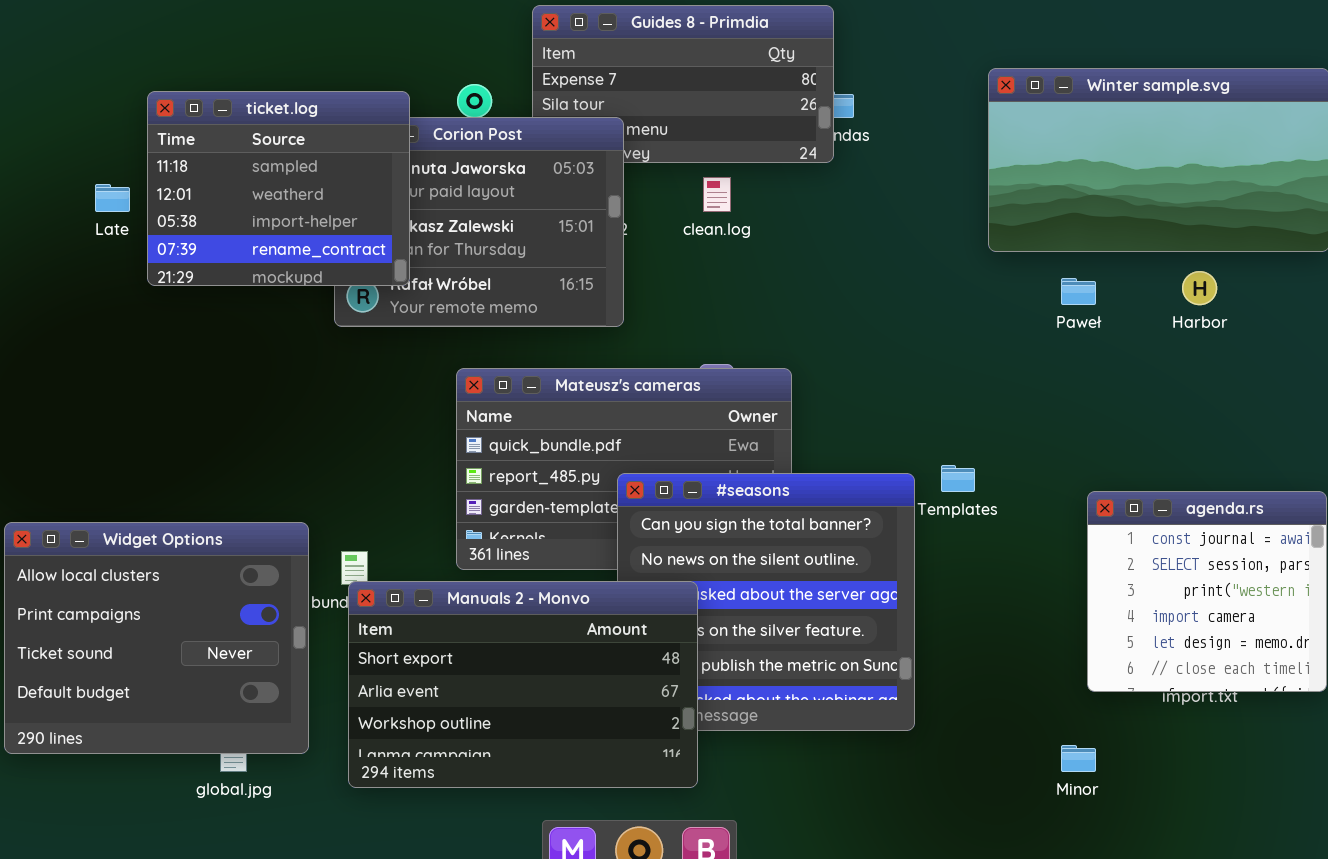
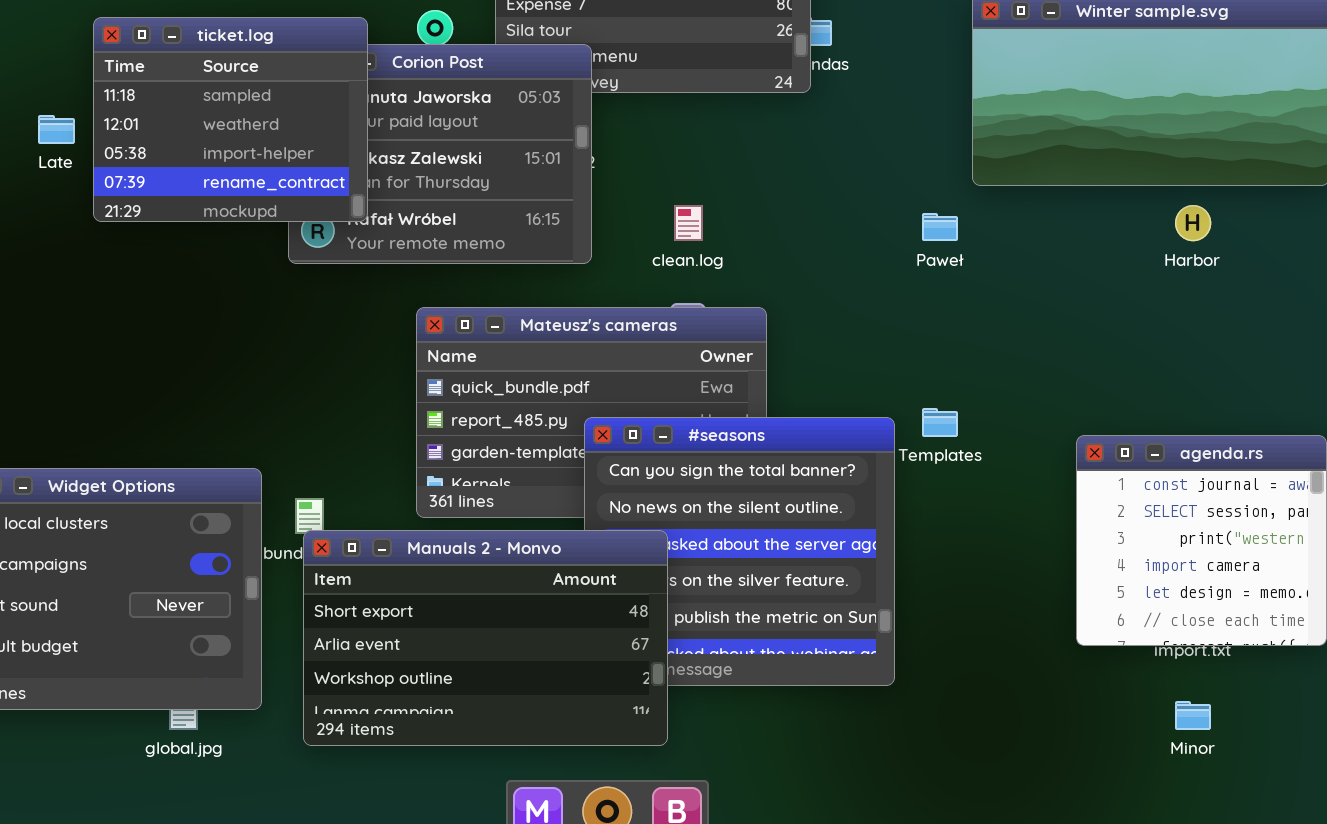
clean.log: [703,177,731,212] -> [674,205,703,241], moved
Paweł: [1061,278,1096,305] -> [922,213,958,241], moved
Minor: [1061,745,1096,772] -> [1175,701,1211,730], moved

